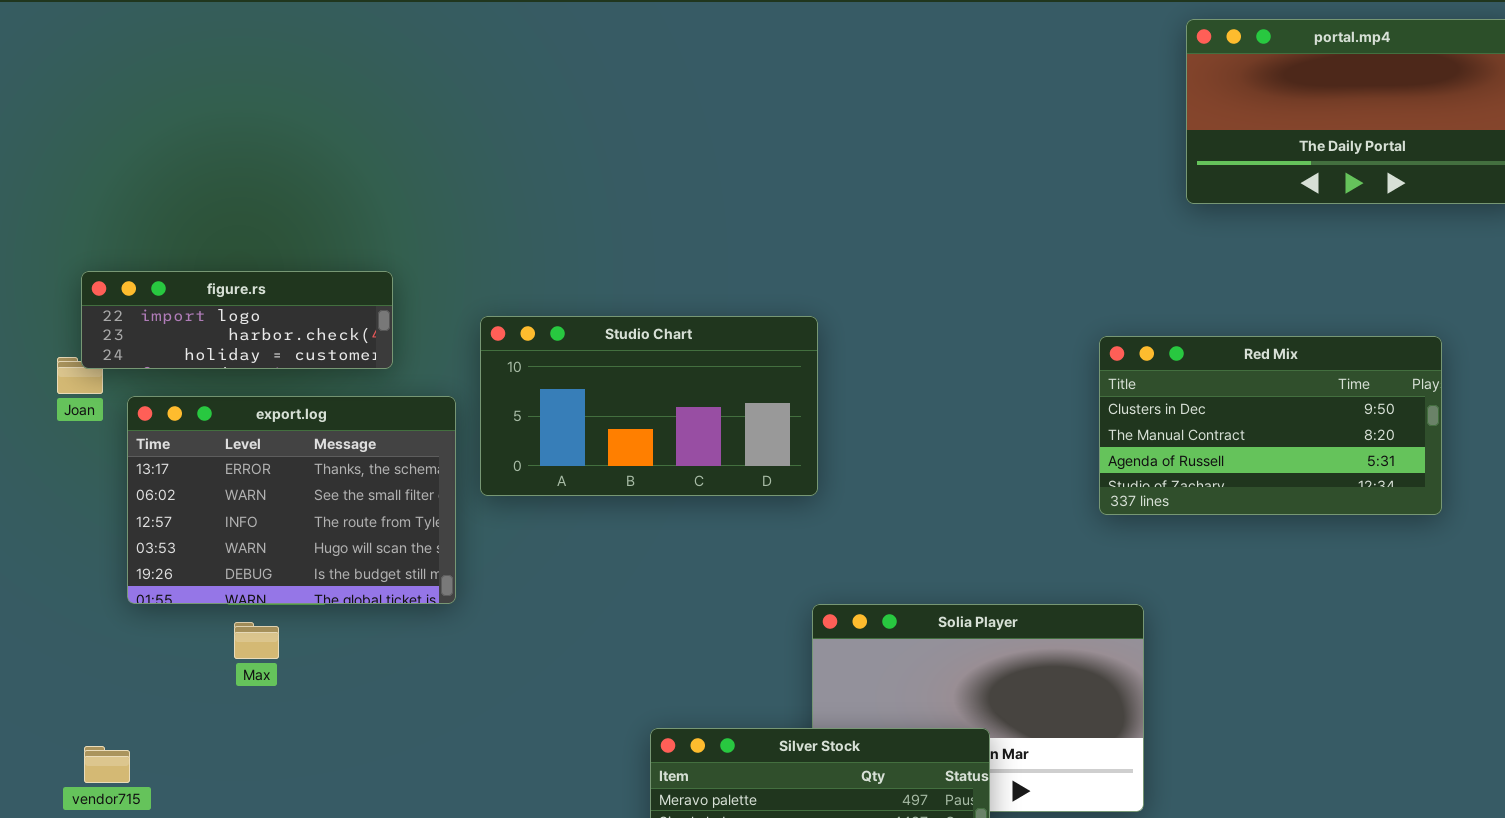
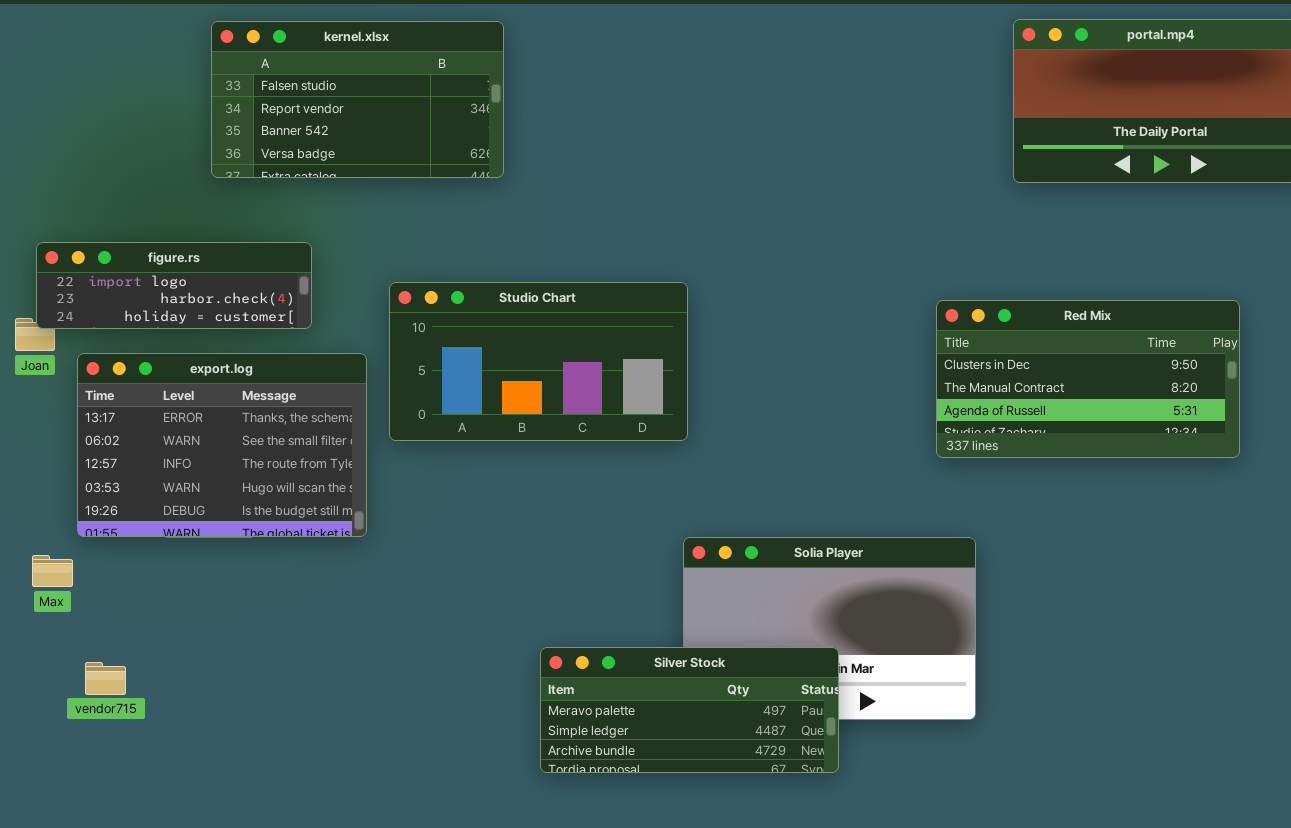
kernel.xlsx: none -> [211,21,504,178], opened
Max: [234,622,279,659] -> [32,555,73,587], moved
vendor715: [84,746,130,783] -> [85,662,126,695], moved

